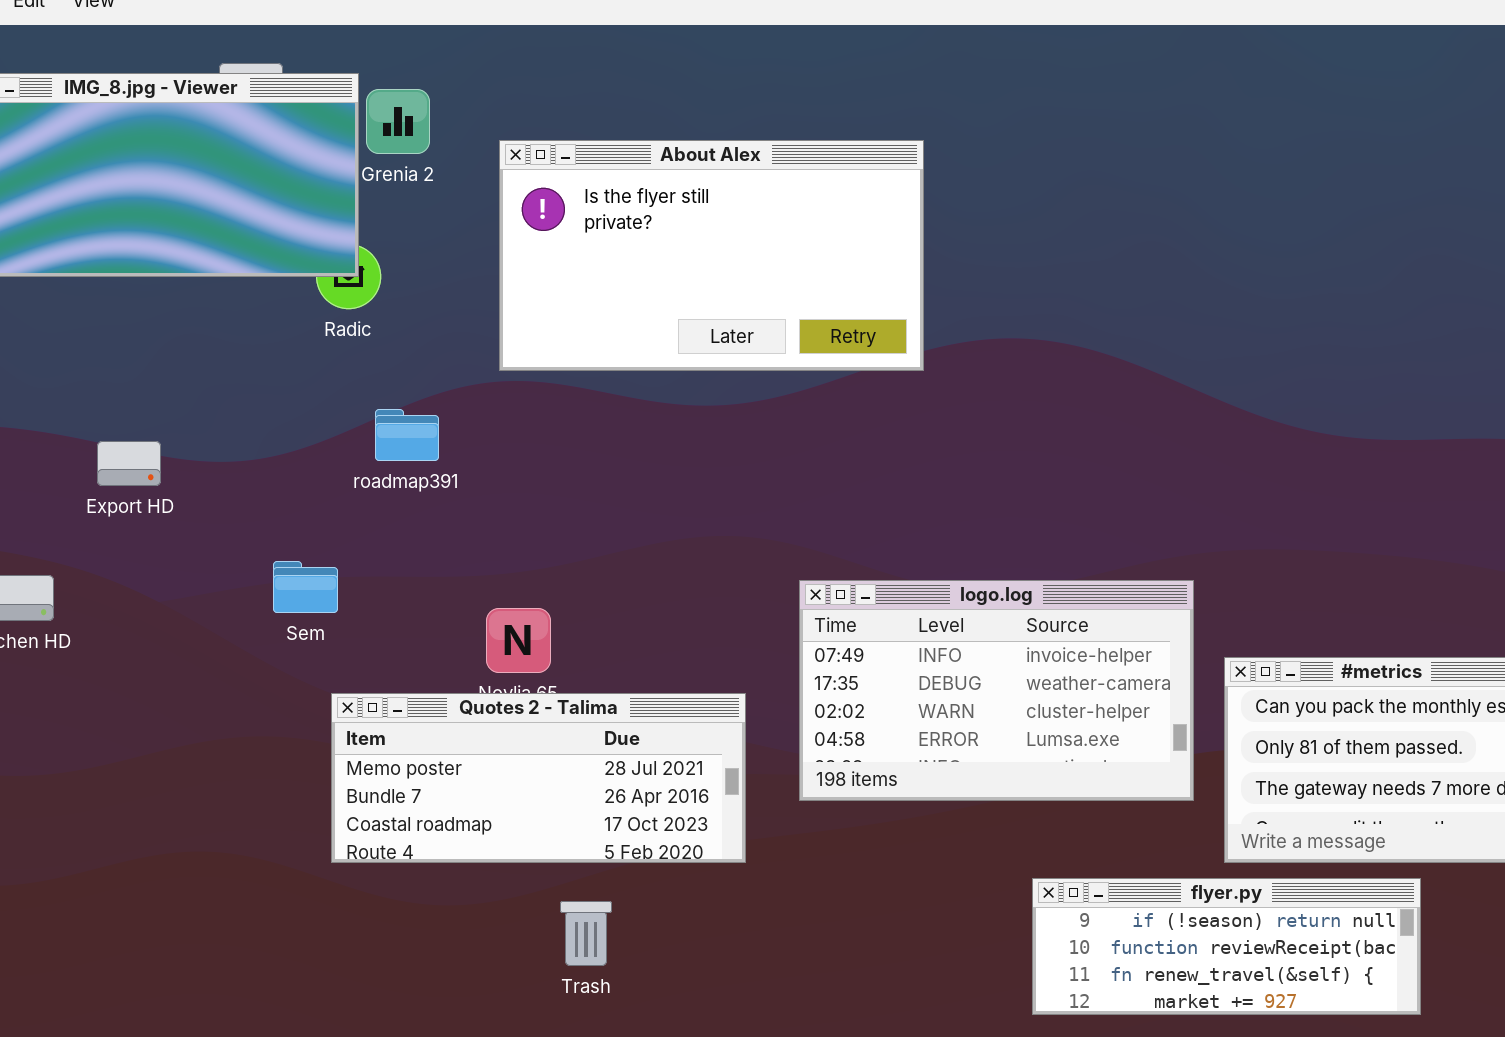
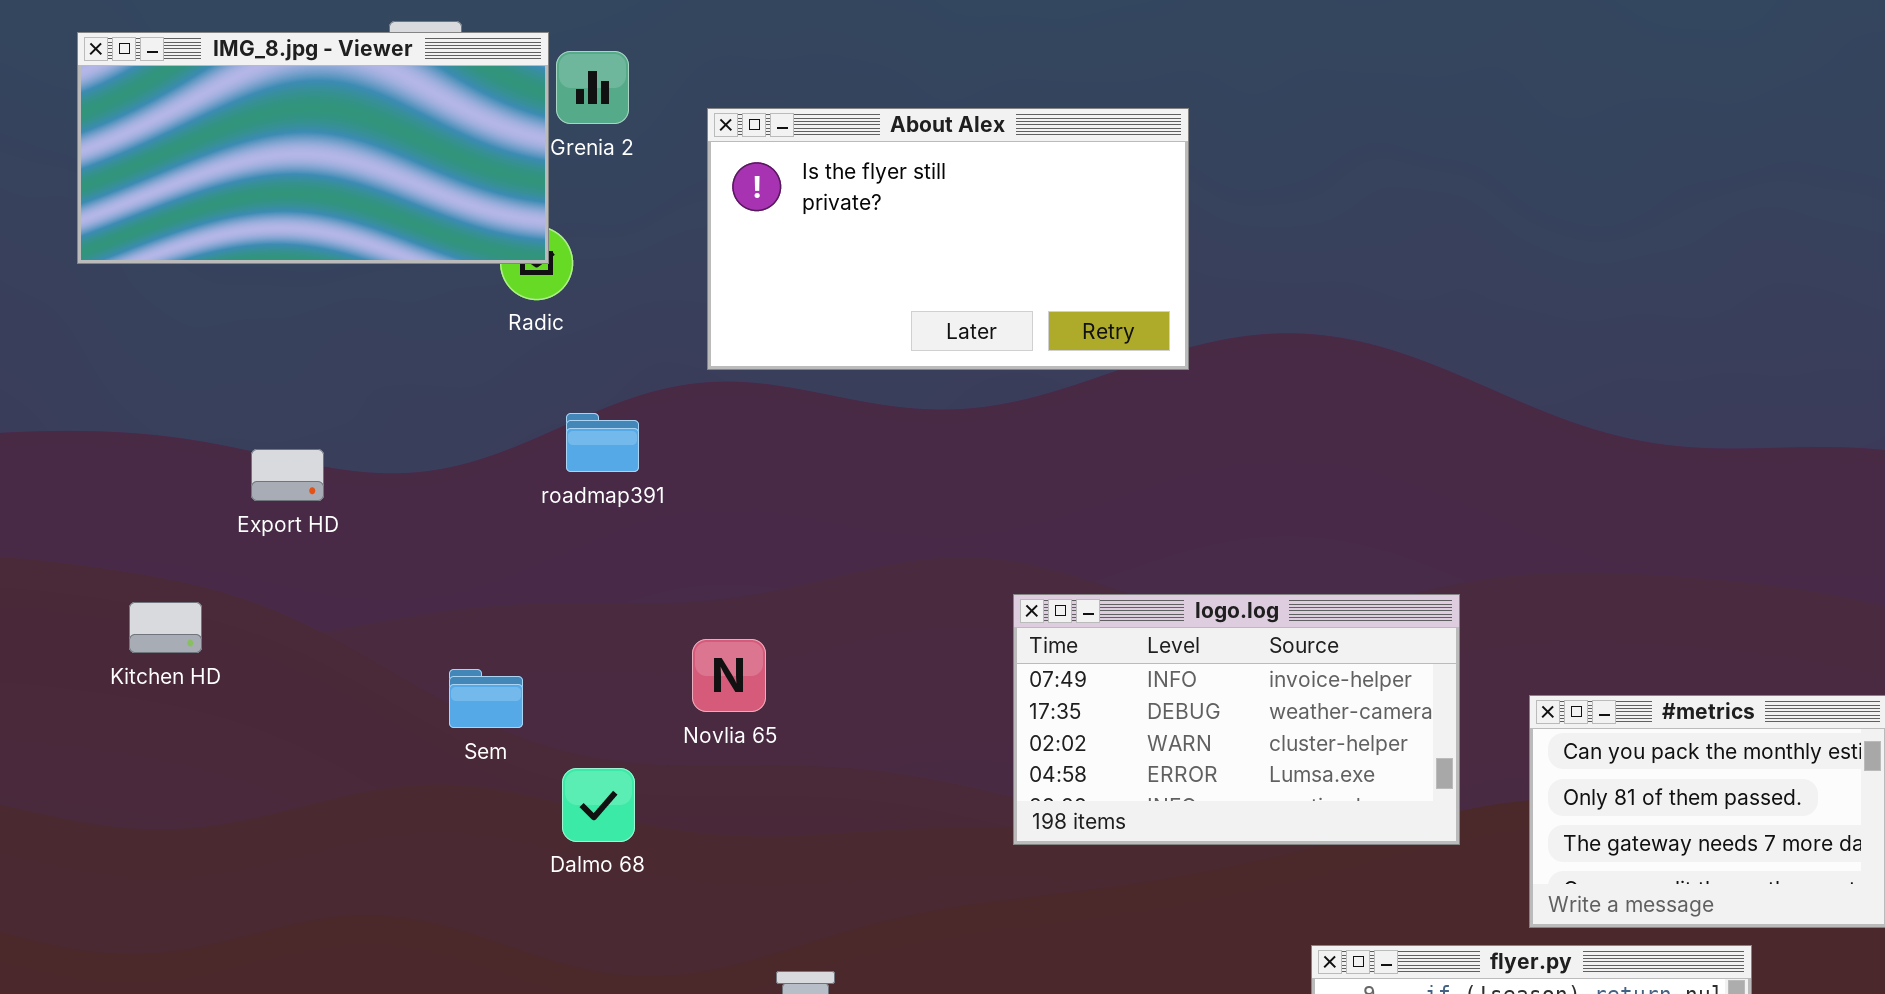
Sem: [273,561,338,613] -> [449,669,523,728], moved
logo.log: [799,580,1194,801] -> [1013,594,1460,845], moved
Quotes 2 - Talima: [331,693,746,863] -> none, closed

